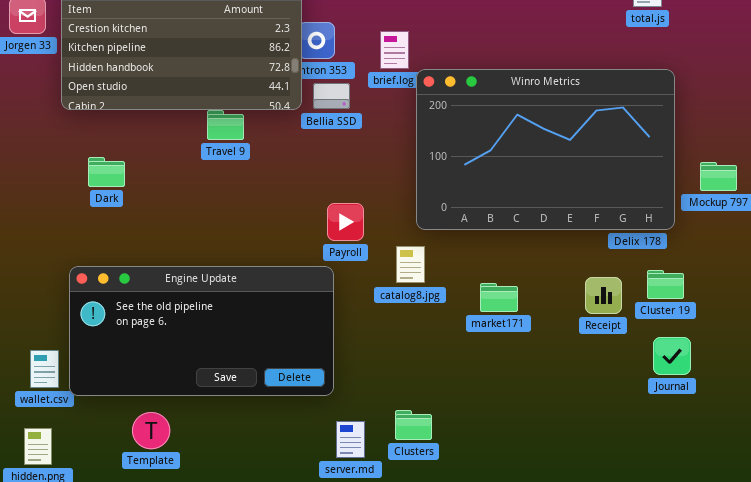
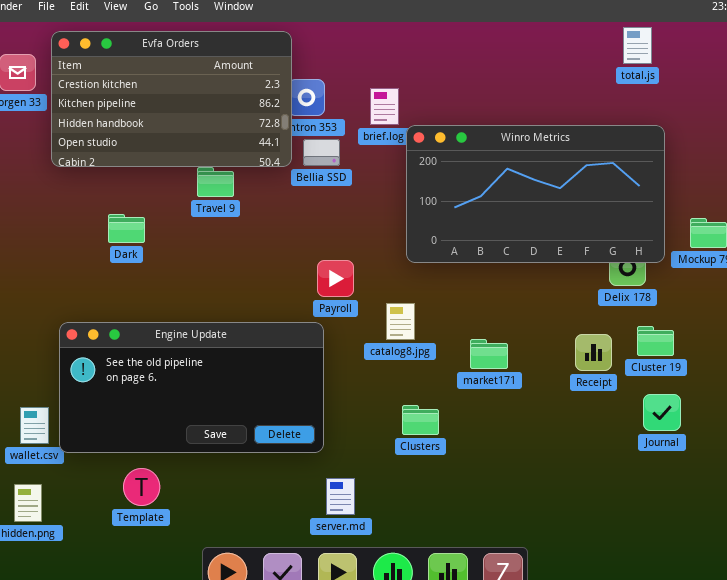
Winro Metrics: [416,69,675,230] -> [406,125,665,263], resized
Dark: [88,157,125,187] -> [108,214,145,243], moved
Clusters: [395,410,432,440] -> [402,405,439,435], moved

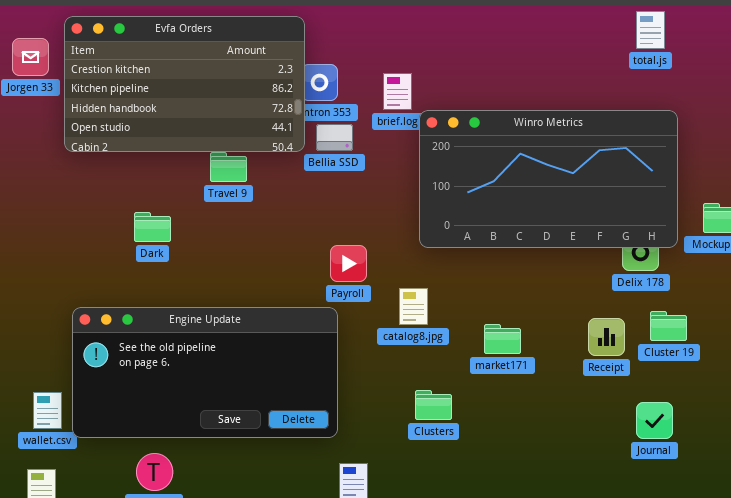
Dark: [108,214,145,243] -> [134,212,171,242], moved
Journal: [643,394,681,431] -> [636,402,673,439], moved

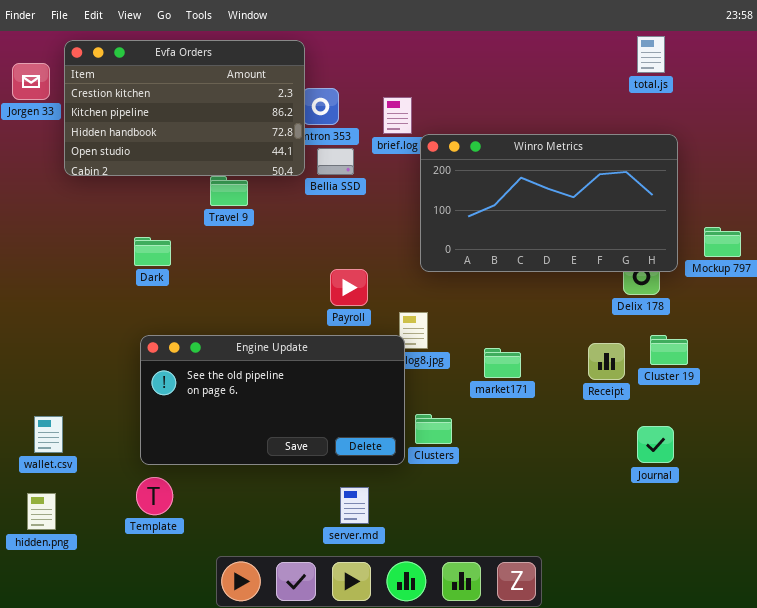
Engine Update: [72,307,338,438] -> [140,335,405,465], moved

